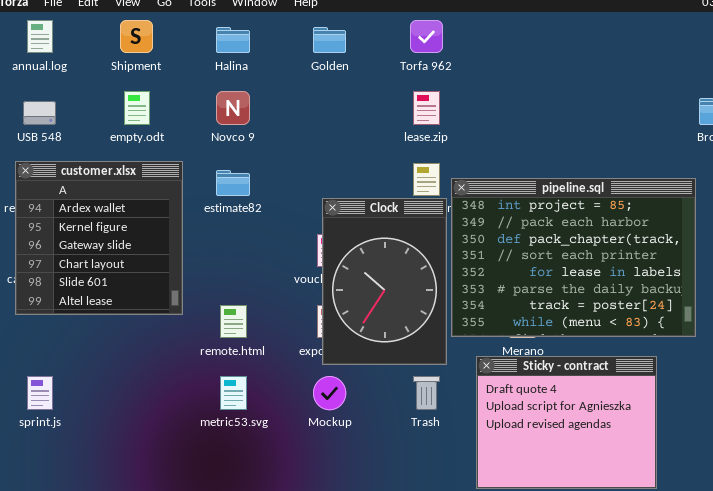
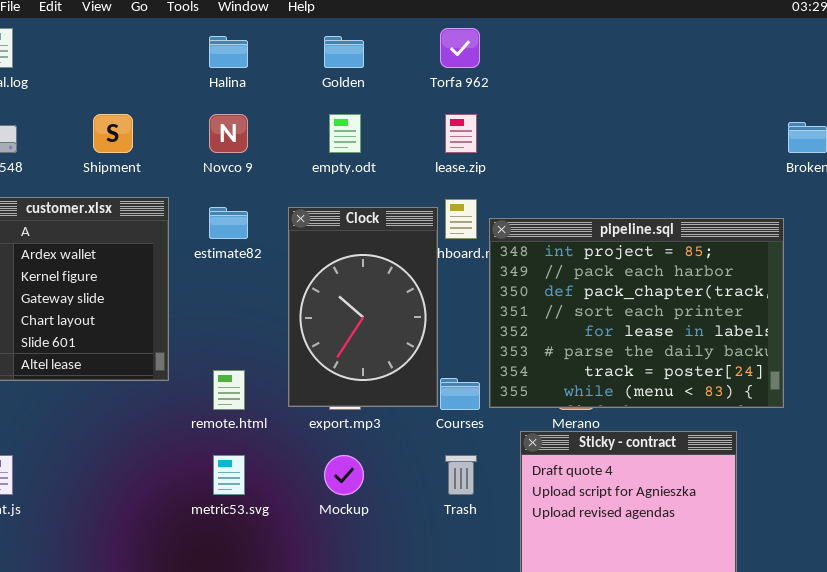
Shipment: [120,20,153,53] -> [93,114,133,153], moved
empty.odt: [124,91,150,125] -> [329,114,361,153], moved
Clock: [322,198,447,365] -> [288,207,438,407], moved

